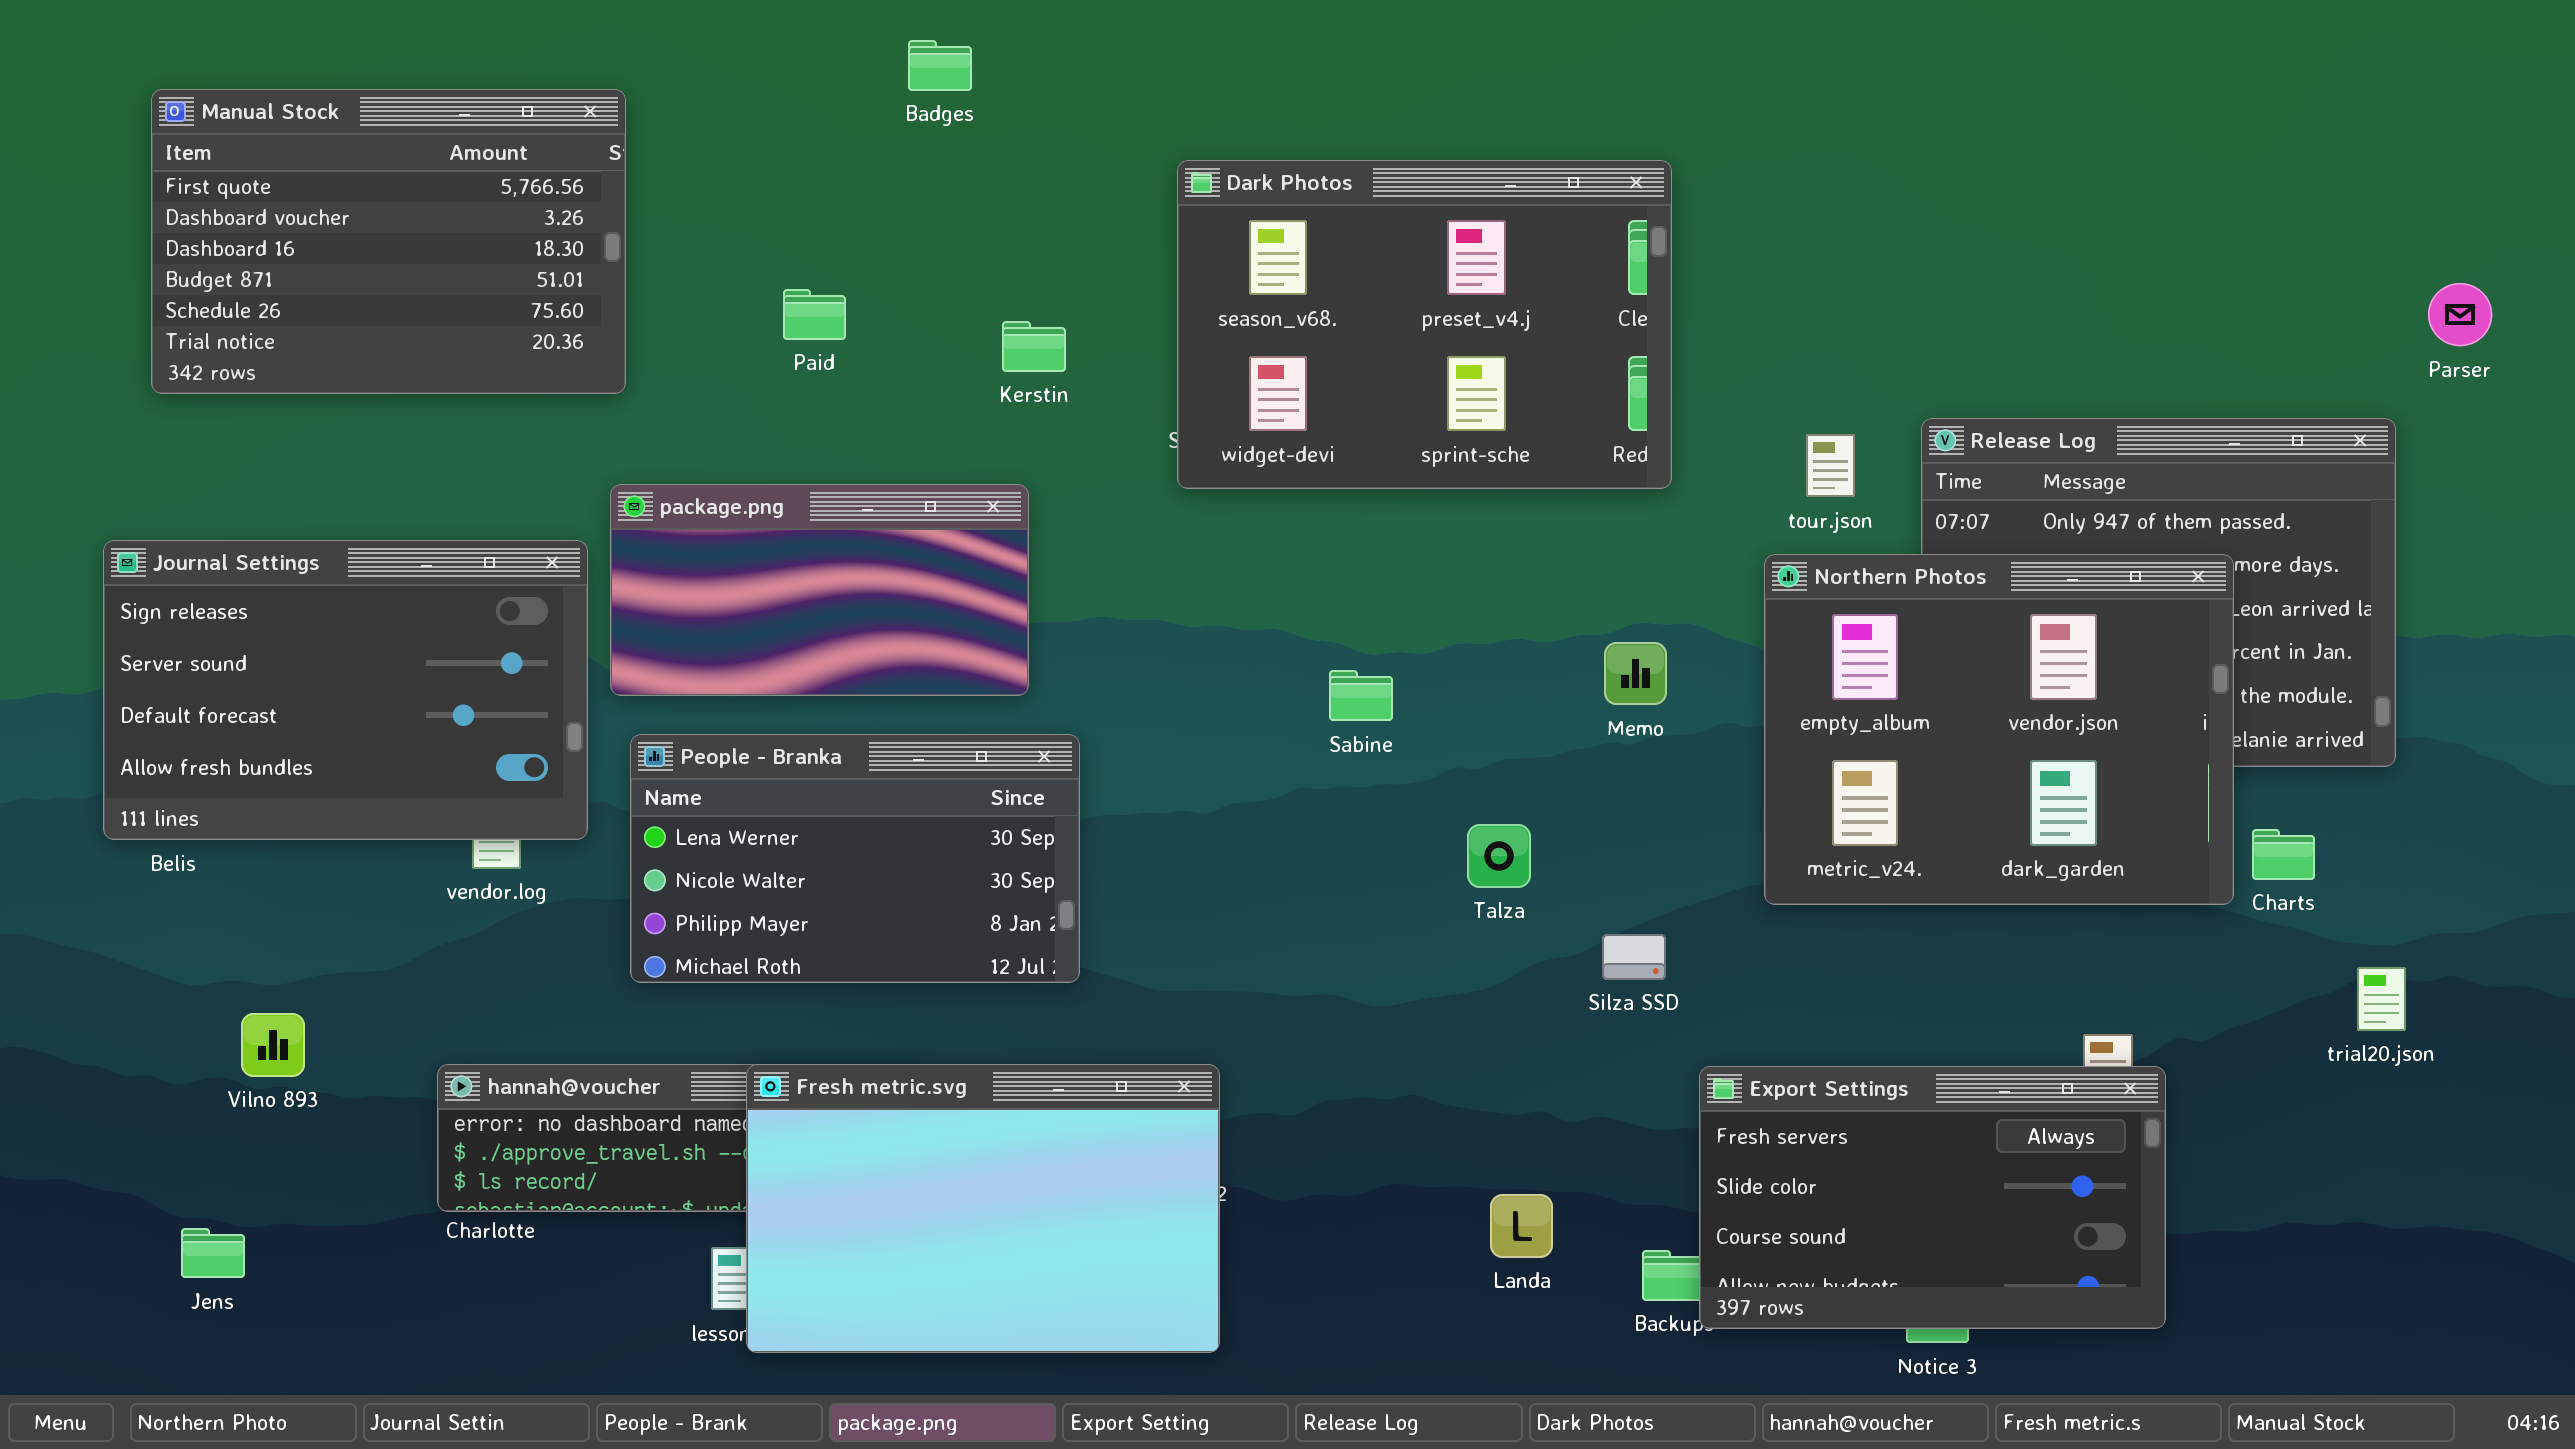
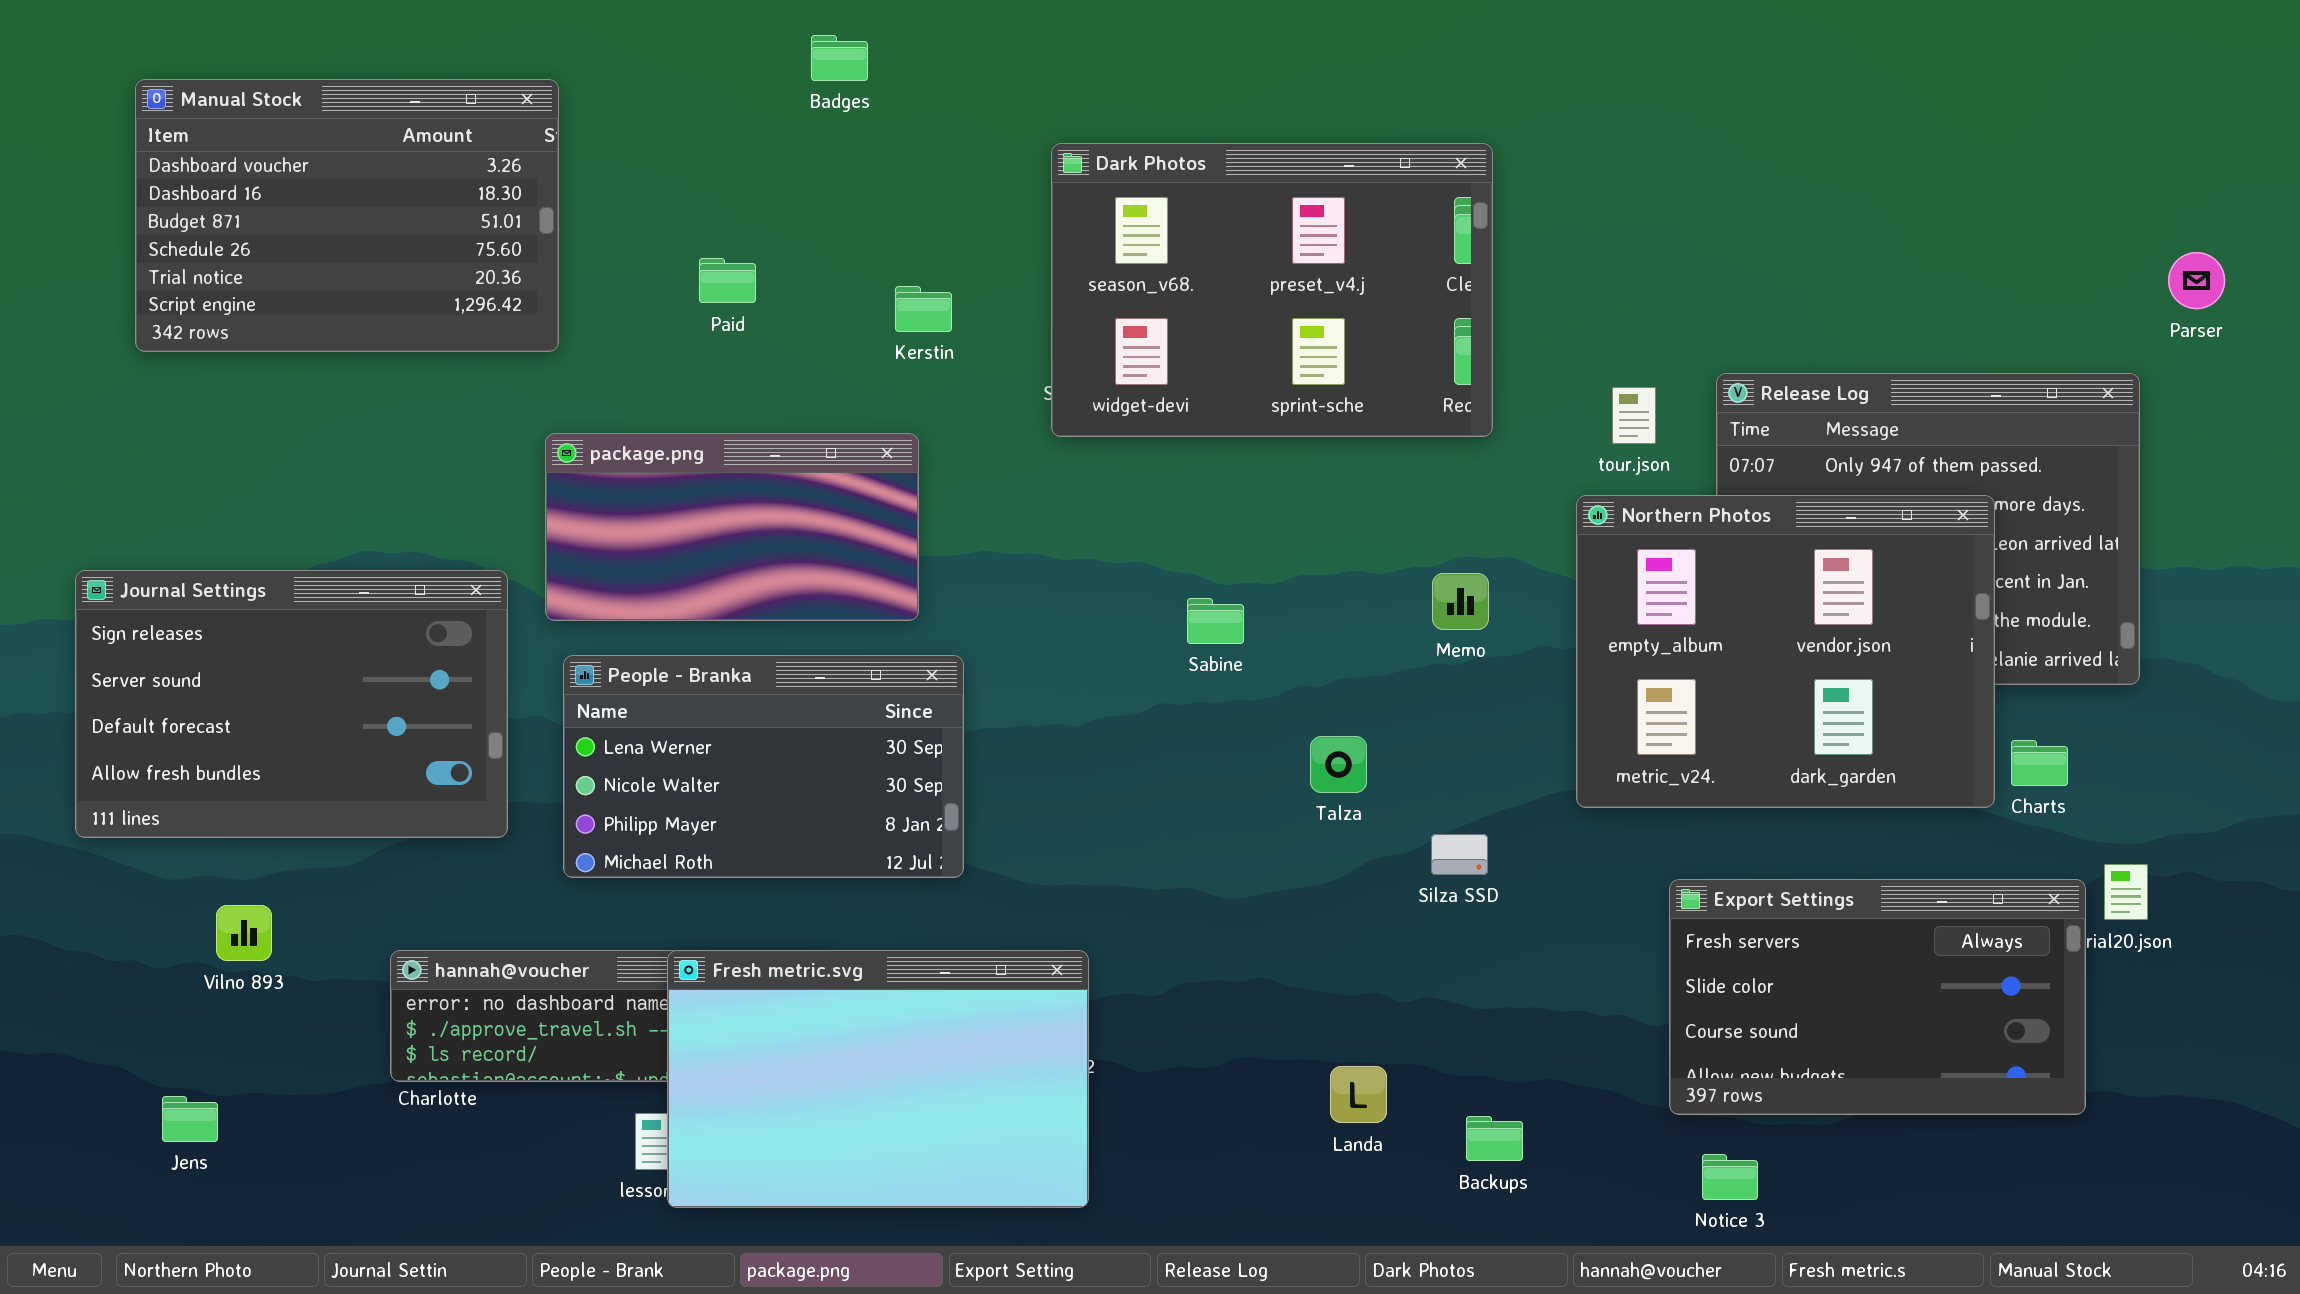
Manual Stock: [151,89,626,394] -> [135,79,559,352], scrolled down 1 row
Journal Settings: [103,540,588,840] -> [75,570,508,838], moved
Export Settings: [1699,1066,2166,1329] -> [1669,879,2086,1115], moved

